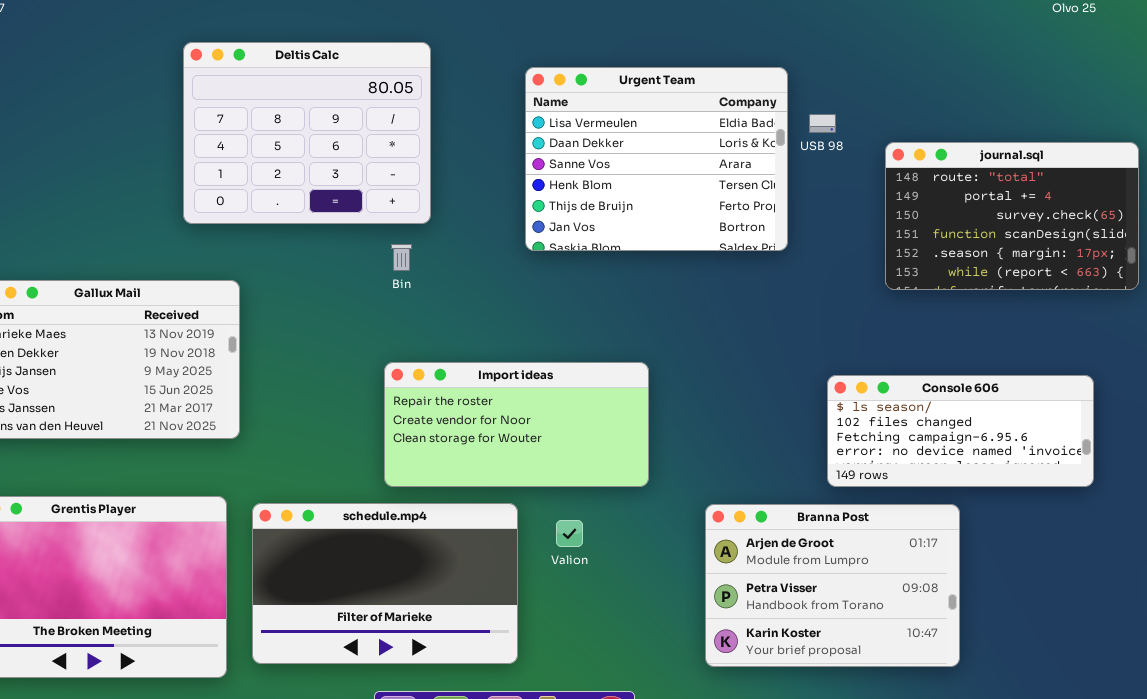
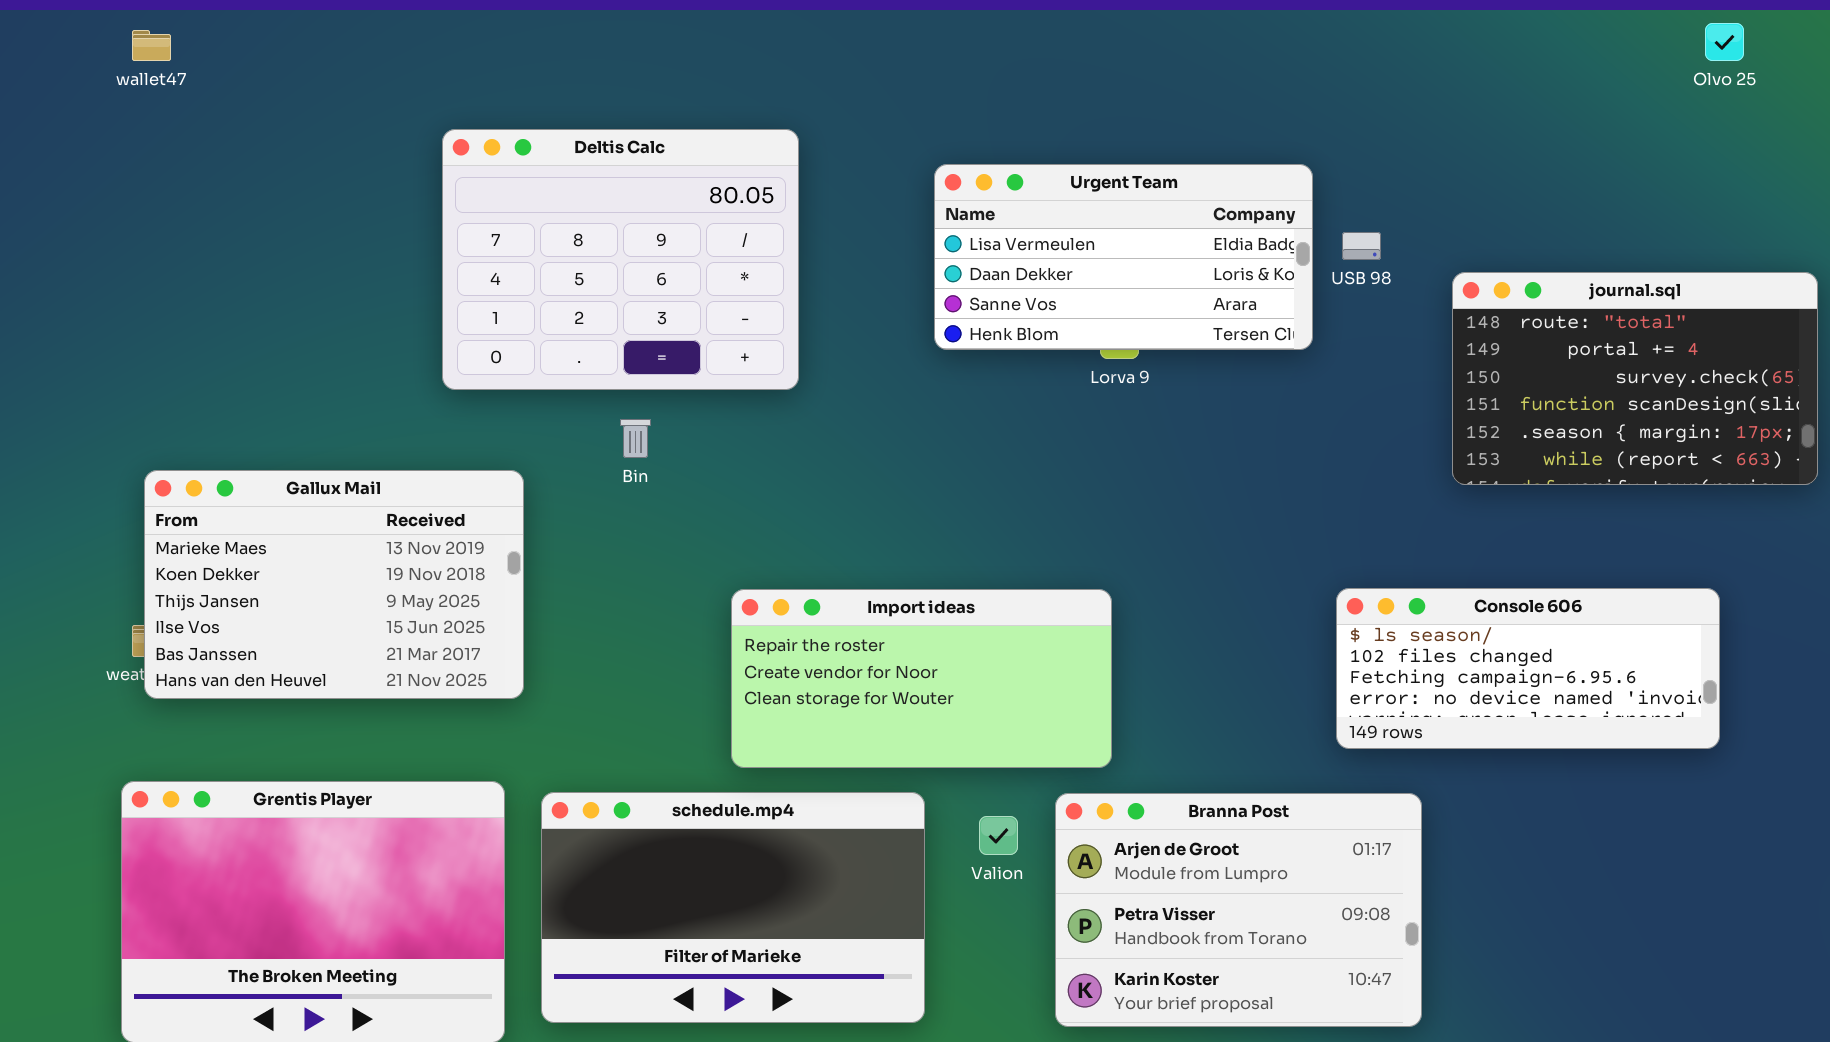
Urgent Team: [525,67,788,251] -> [934,164,1313,350], resized
Bin: [391,244,412,271] -> [620,419,651,458], moved
Console 606: [827,375,1094,487] -> [1336,588,1720,749], moved
Branna Post: [705,504,960,667] -> [1055,793,1422,1027], moved

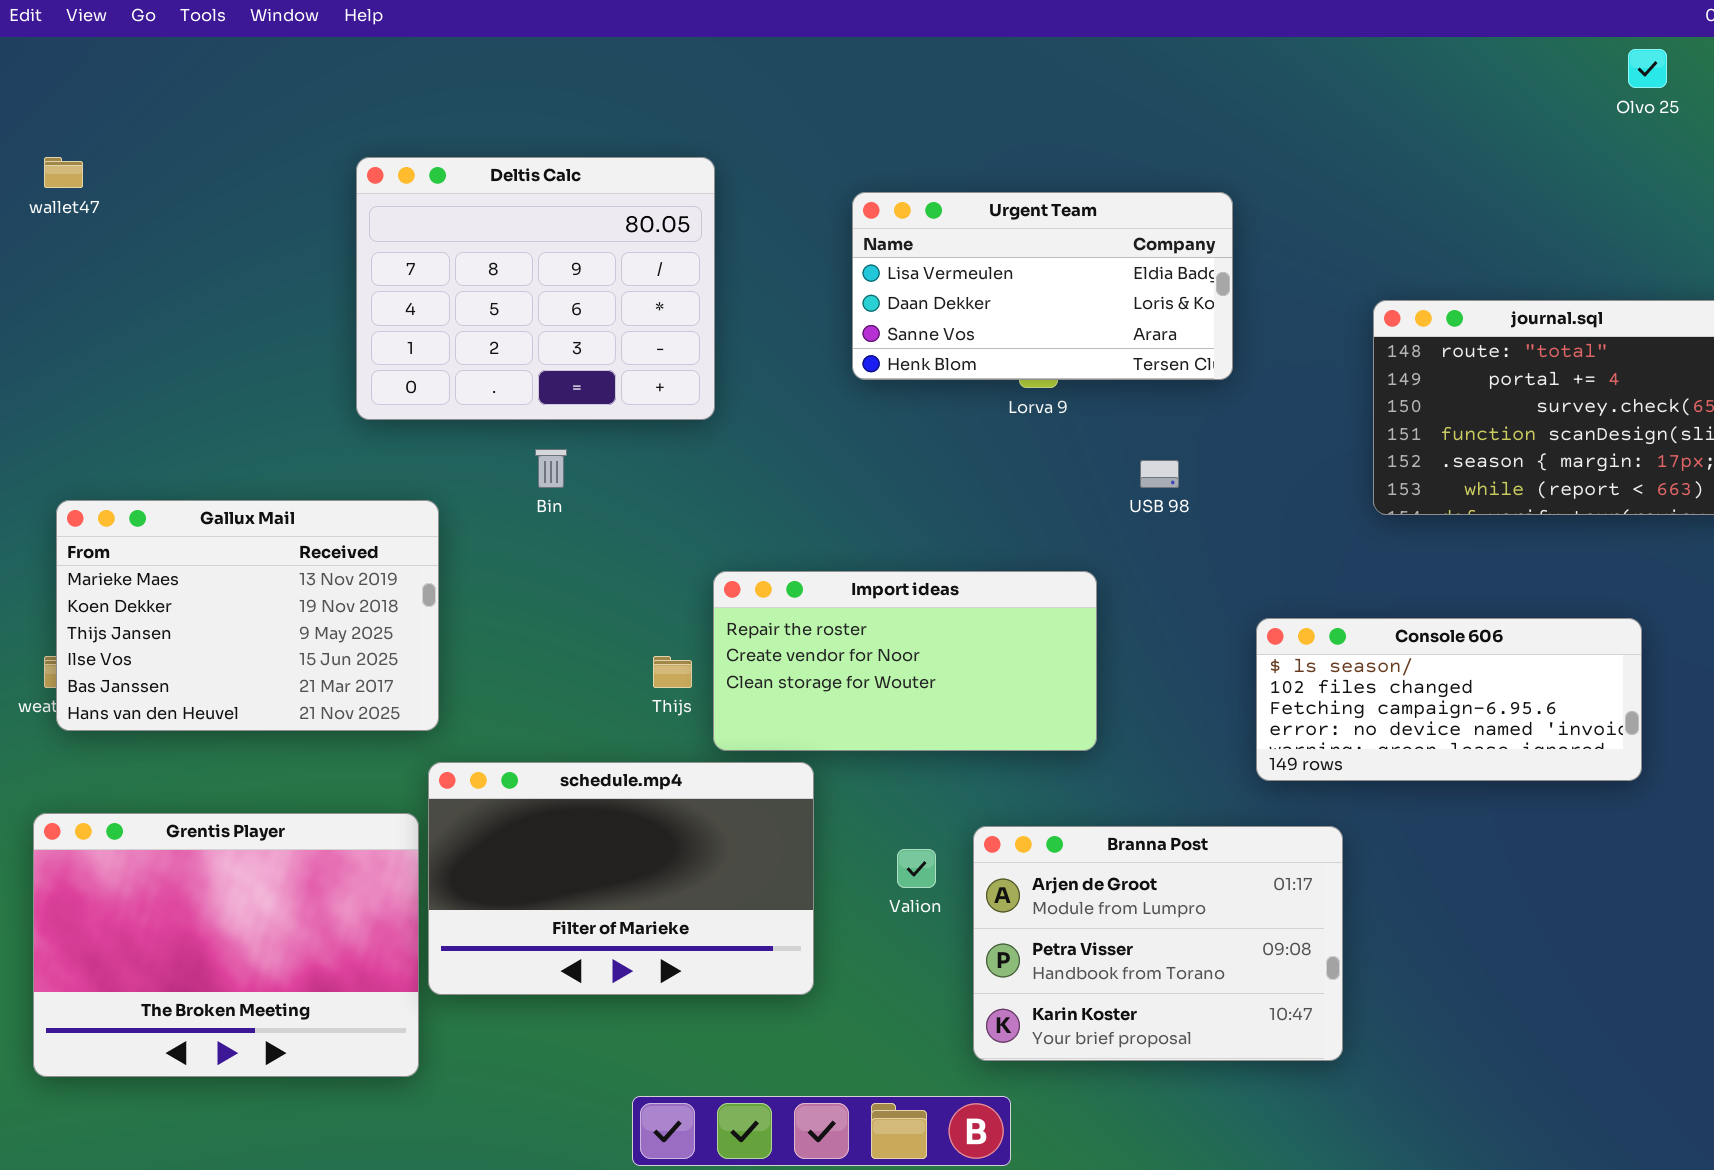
wallet47: [132,30,171,61] -> [44,157,83,188], moved
USB 98: [1342,232,1381,260] -> [1140,460,1179,488], moved
Import ideas: [731,589,1112,768] -> [713,571,1097,751], moved
schedule.mp4: [541,792,925,1023] -> [428,762,814,995], moved

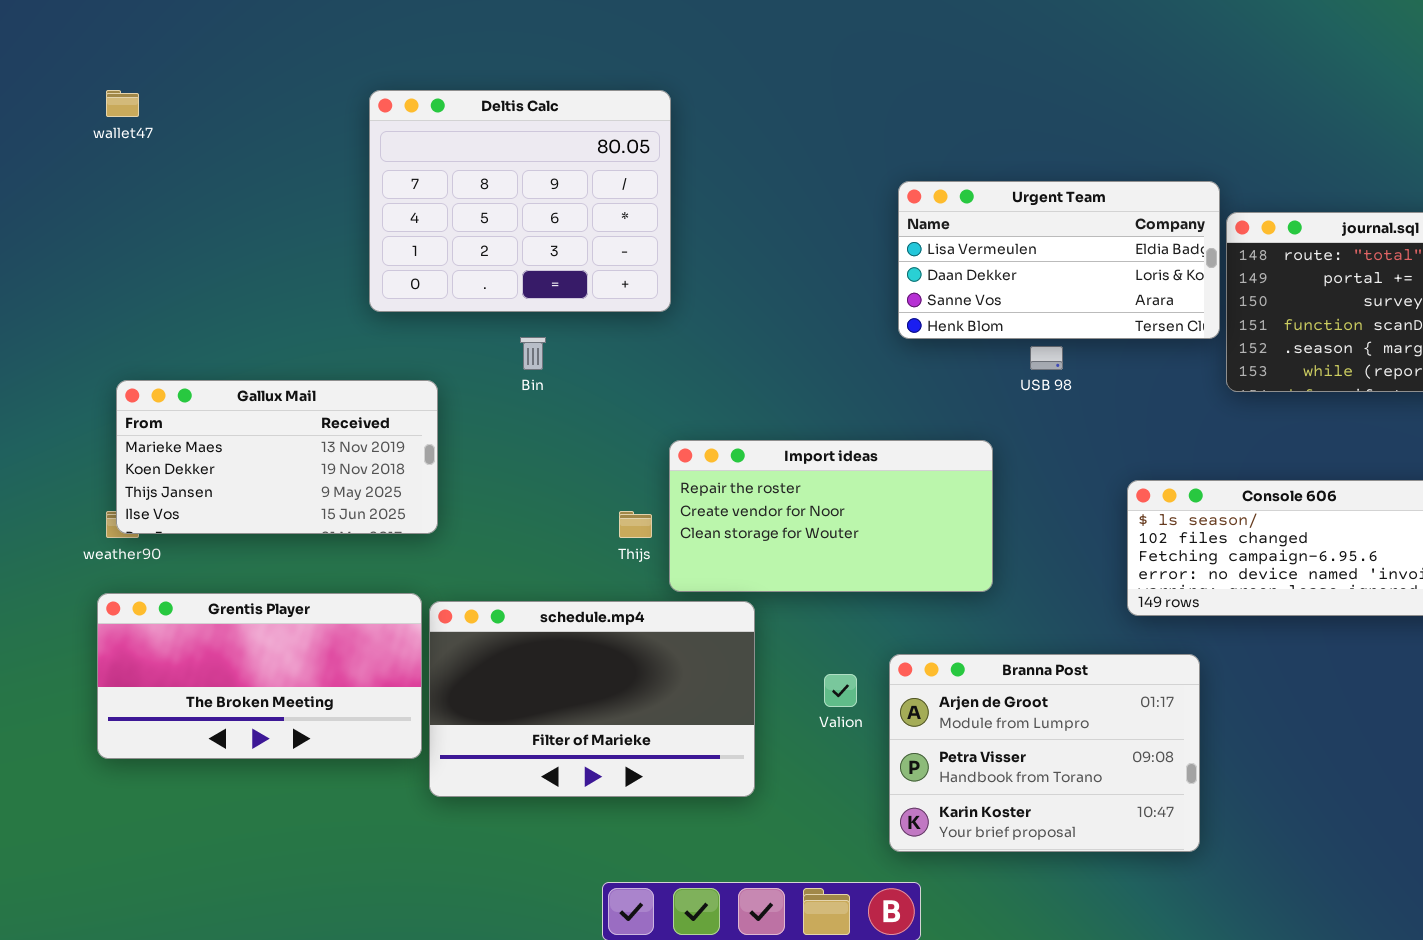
Urgent Team: [852,192,1233,380] -> [898,181,1220,339], moved
Gallux Mail: [56,500,439,731] -> [116,380,438,534], resized
Grentis Player: [33,813,419,1077] -> [97,593,422,759], moved, resized

